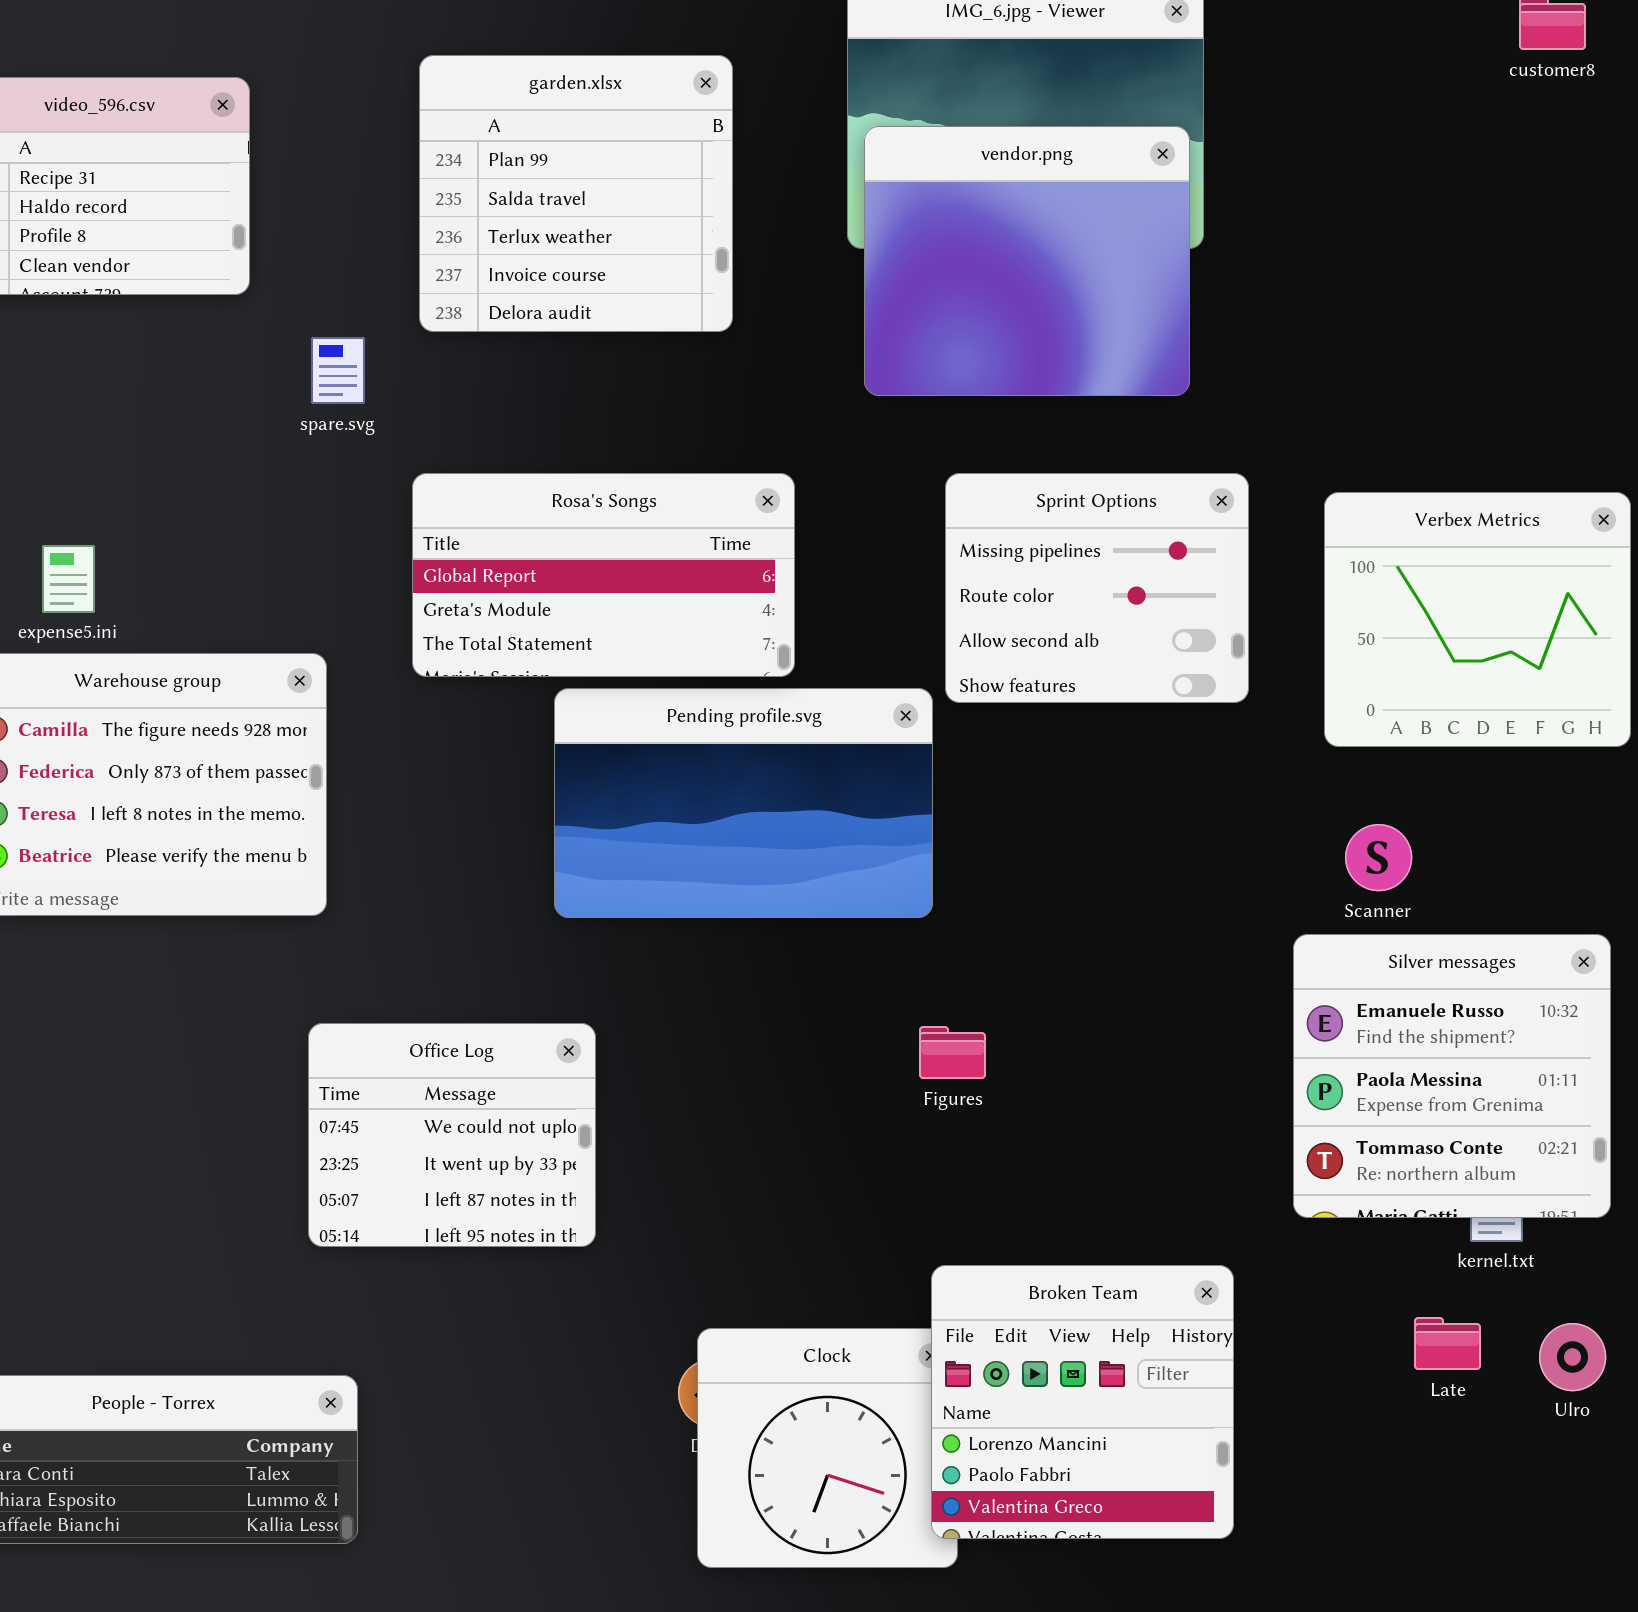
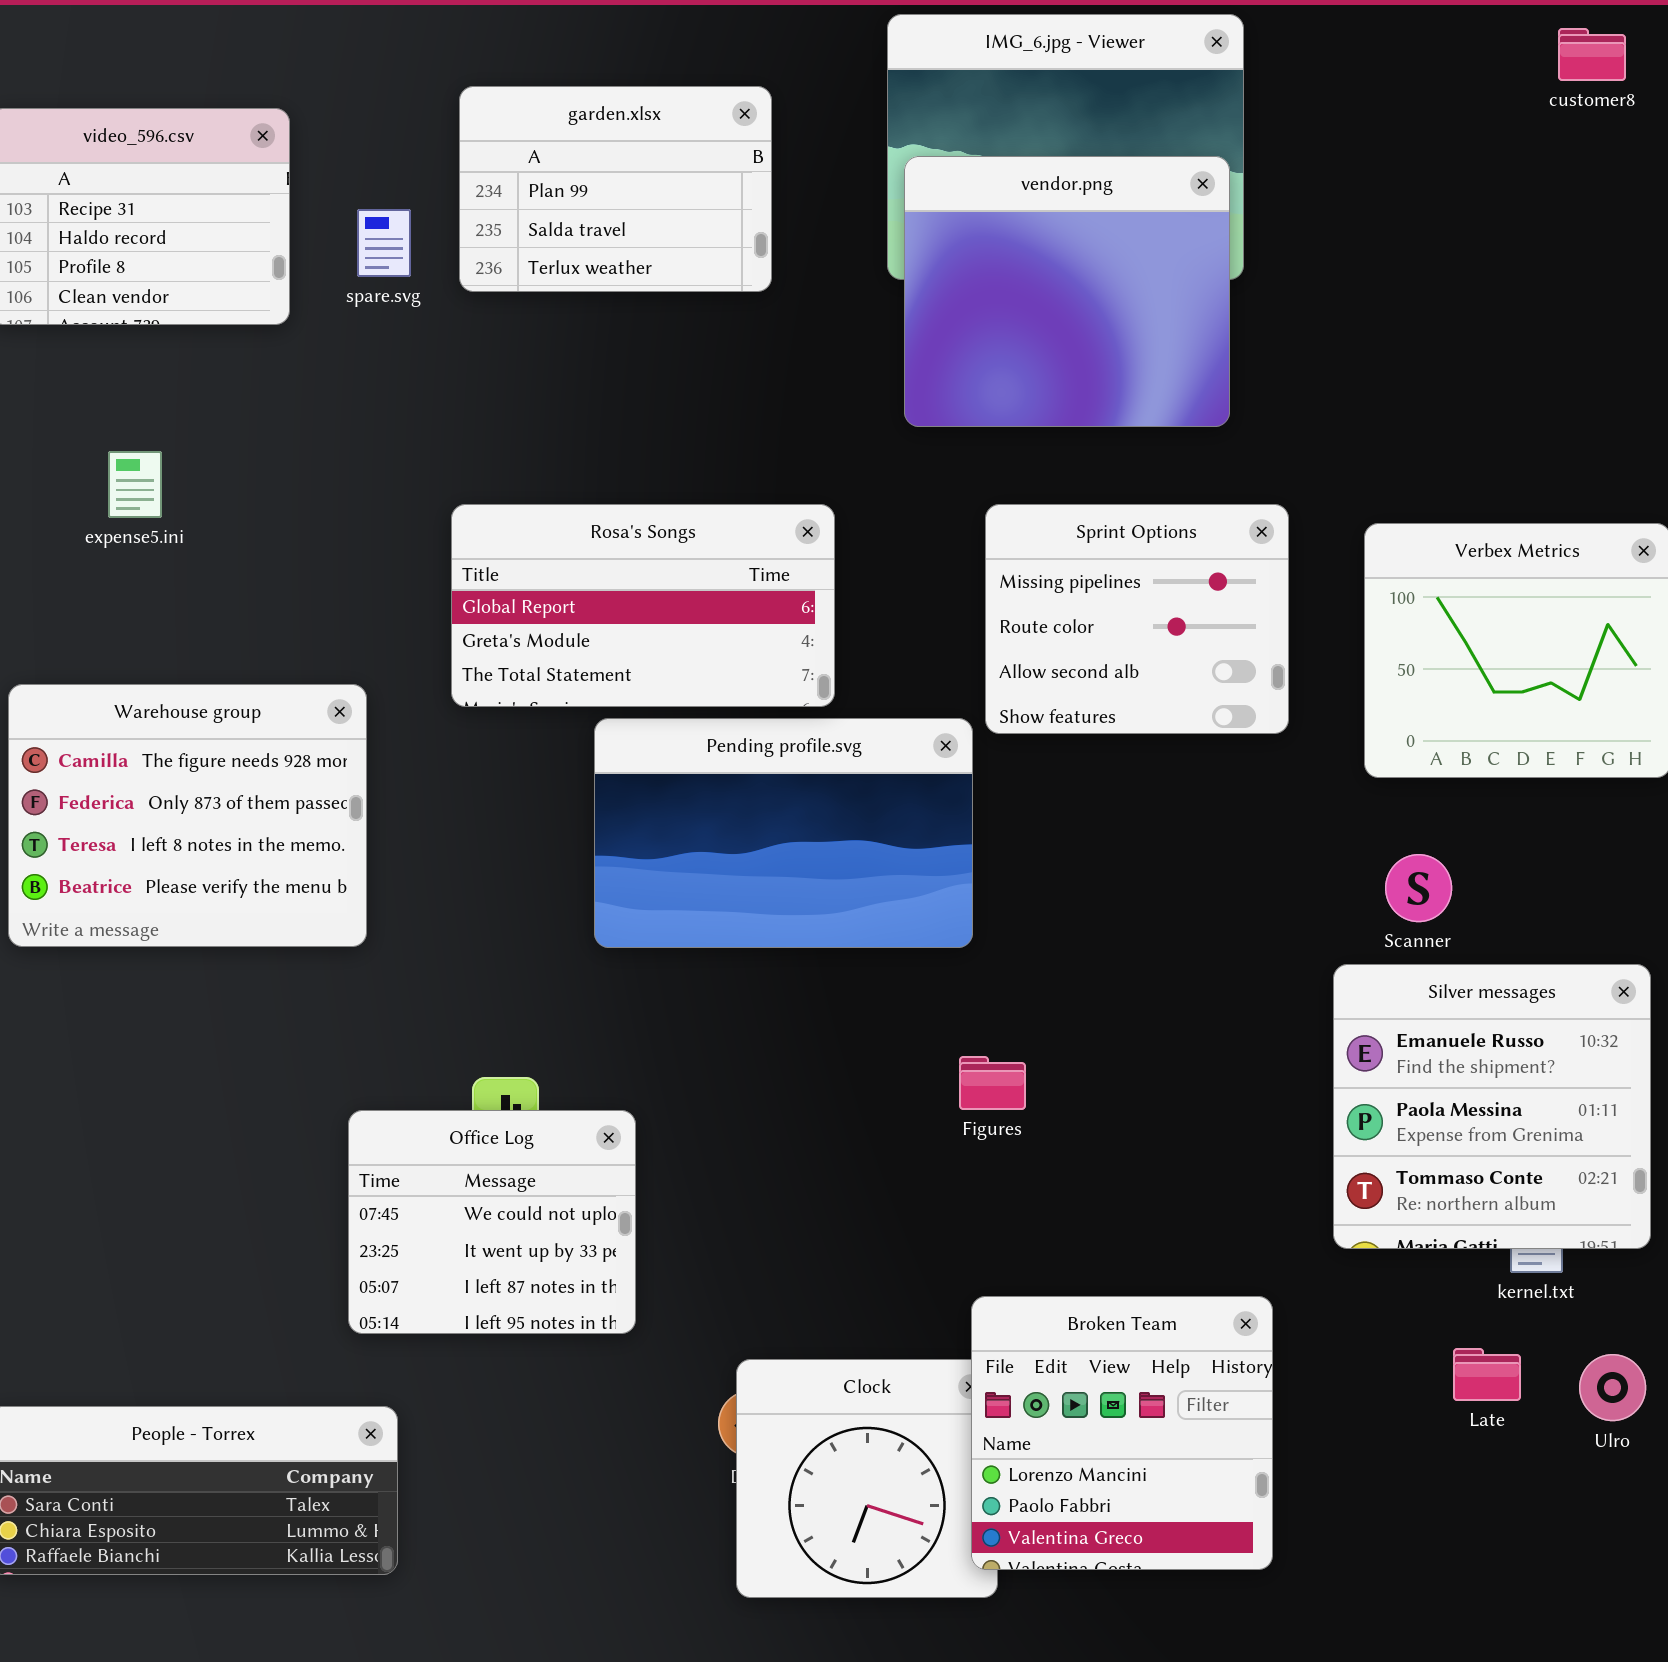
garden.xlsx: [419,55,733,332] -> [459,86,772,292], resized
spare.svg: [311,337,365,404] -> [357,209,411,277], moved
expense5.ini: [42,545,95,613] -> [108,451,162,518], moved
Office Log: [308,1023,596,1247] -> [348,1110,636,1334], moved

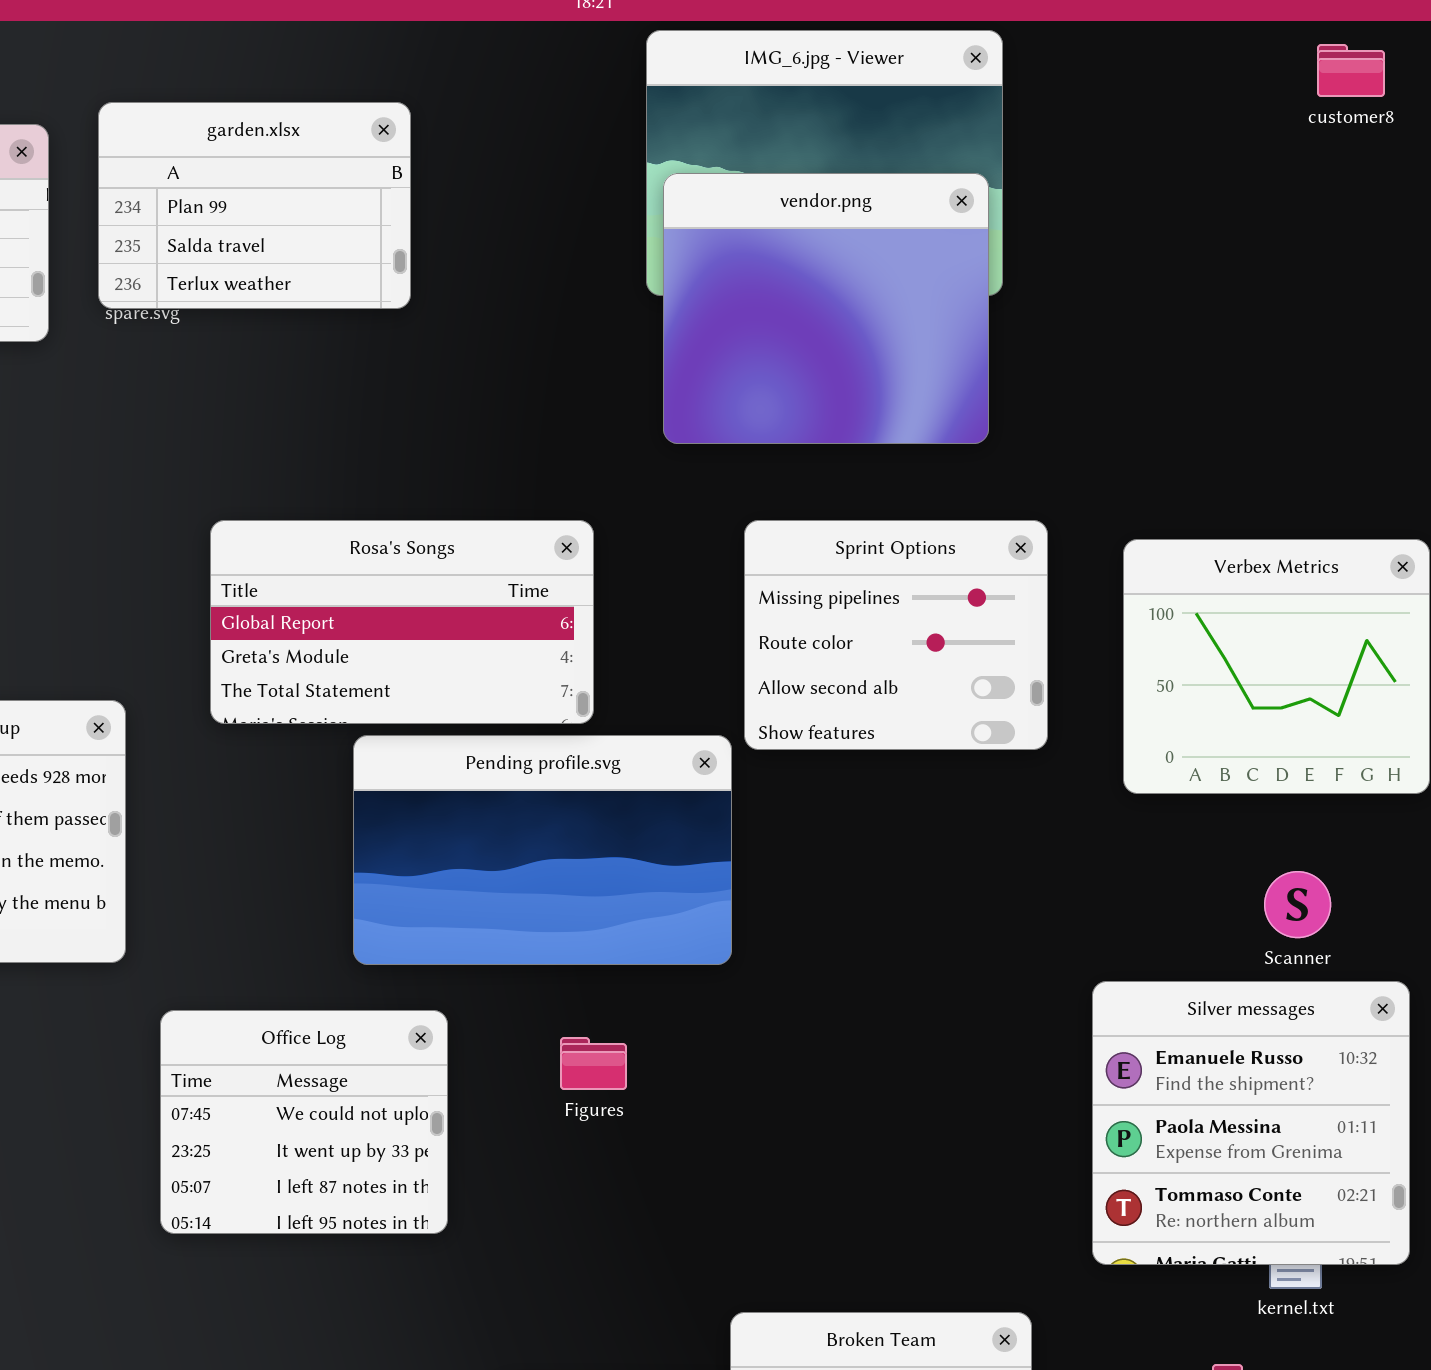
garden.xlsx: [459,86,772,292] -> [98,102,411,309], moved
Scanner: [1385,854,1452,922] -> [1264,871,1331,938], moved
Figures: [959,1056,1026,1110] -> [560,1037,627,1090], moved
Office Log: [348,1110,636,1334] -> [160,1010,448,1234], moved

